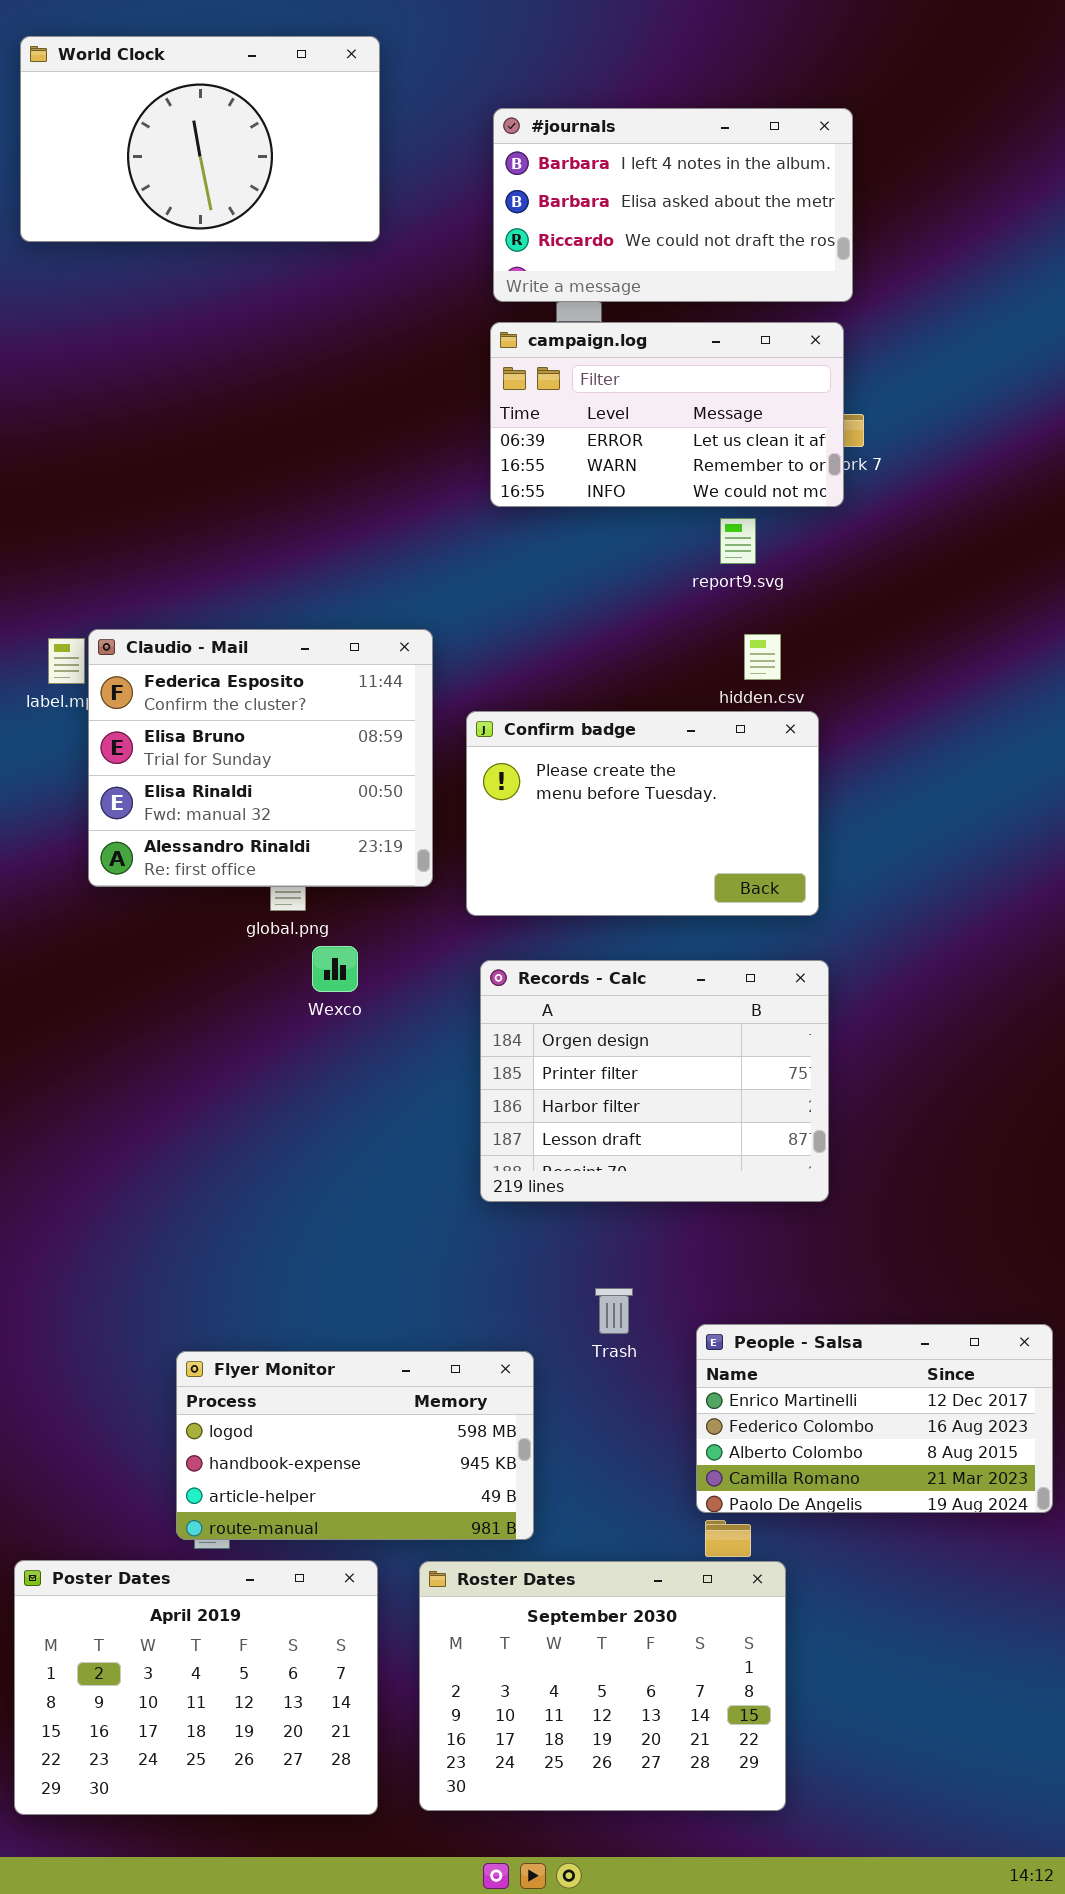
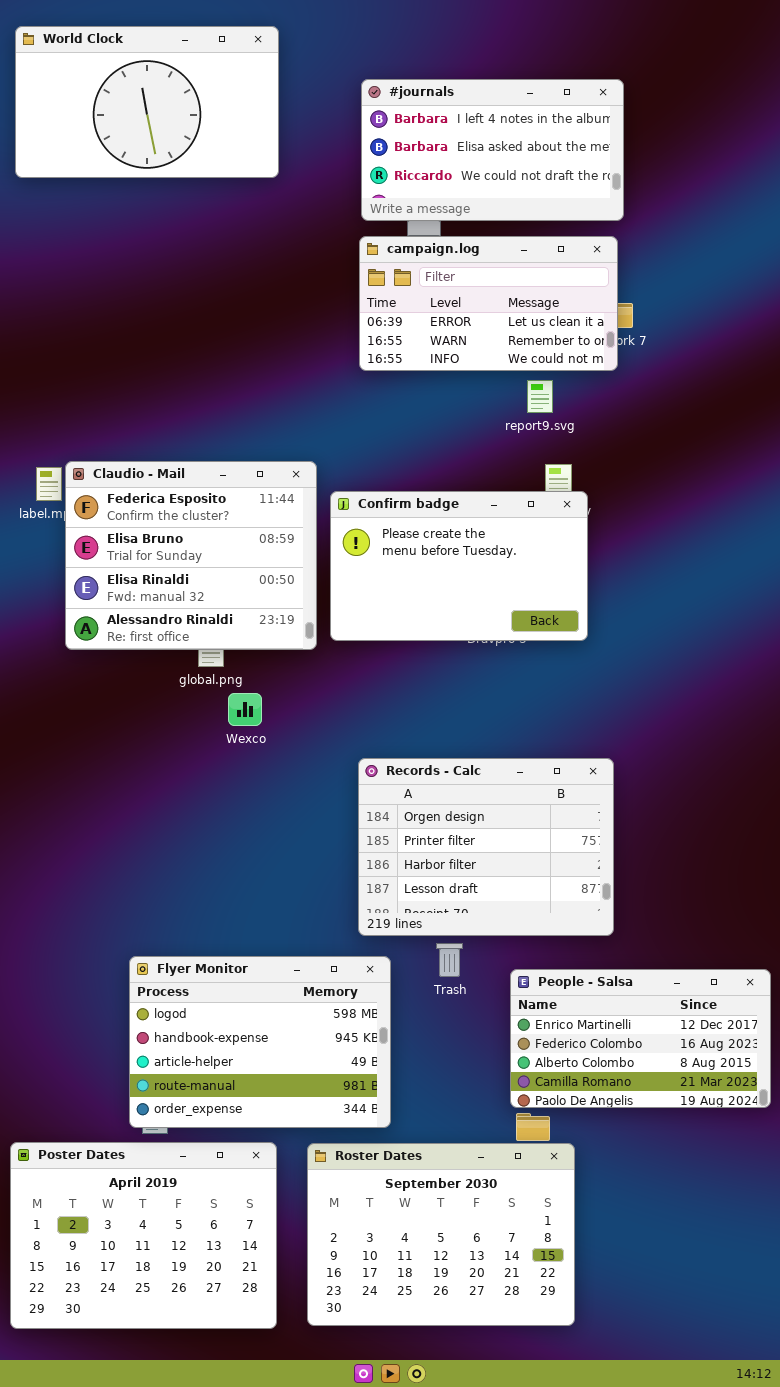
Confirm badge: [466,711,819,916] -> [330,491,588,641], moved
Records - Calc: [480,960,829,1202] -> [358,758,614,936], moved
Flyer Monitor: [176,1351,534,1540] -> [129,956,391,1128], resized

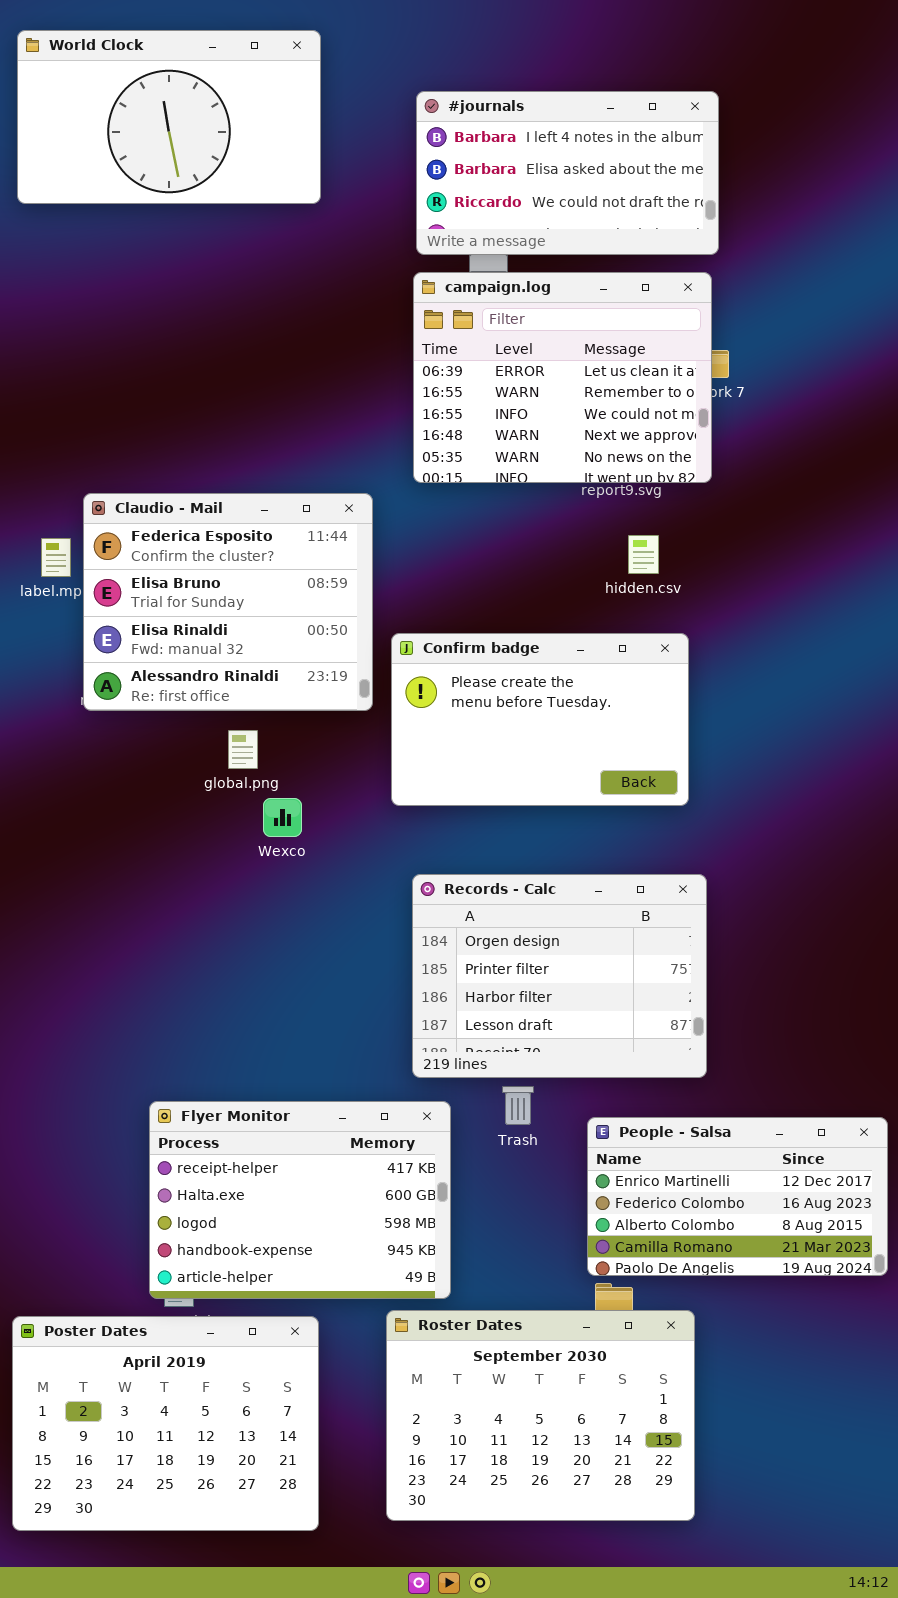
campaign.log: [359,236,618,371] -> [413,272,712,483], resized
Claudio - Mail: [65,461,317,650] -> [83,493,373,711], moved
Confirm badge: [330,491,588,641] -> [391,633,689,806], moved
Flyer Monitor: [129,956,391,1128] -> [149,1101,451,1299], scrolled up 2 rows
Roster Dates: [307,1143,575,1326] -> [386,1310,695,1521], moved

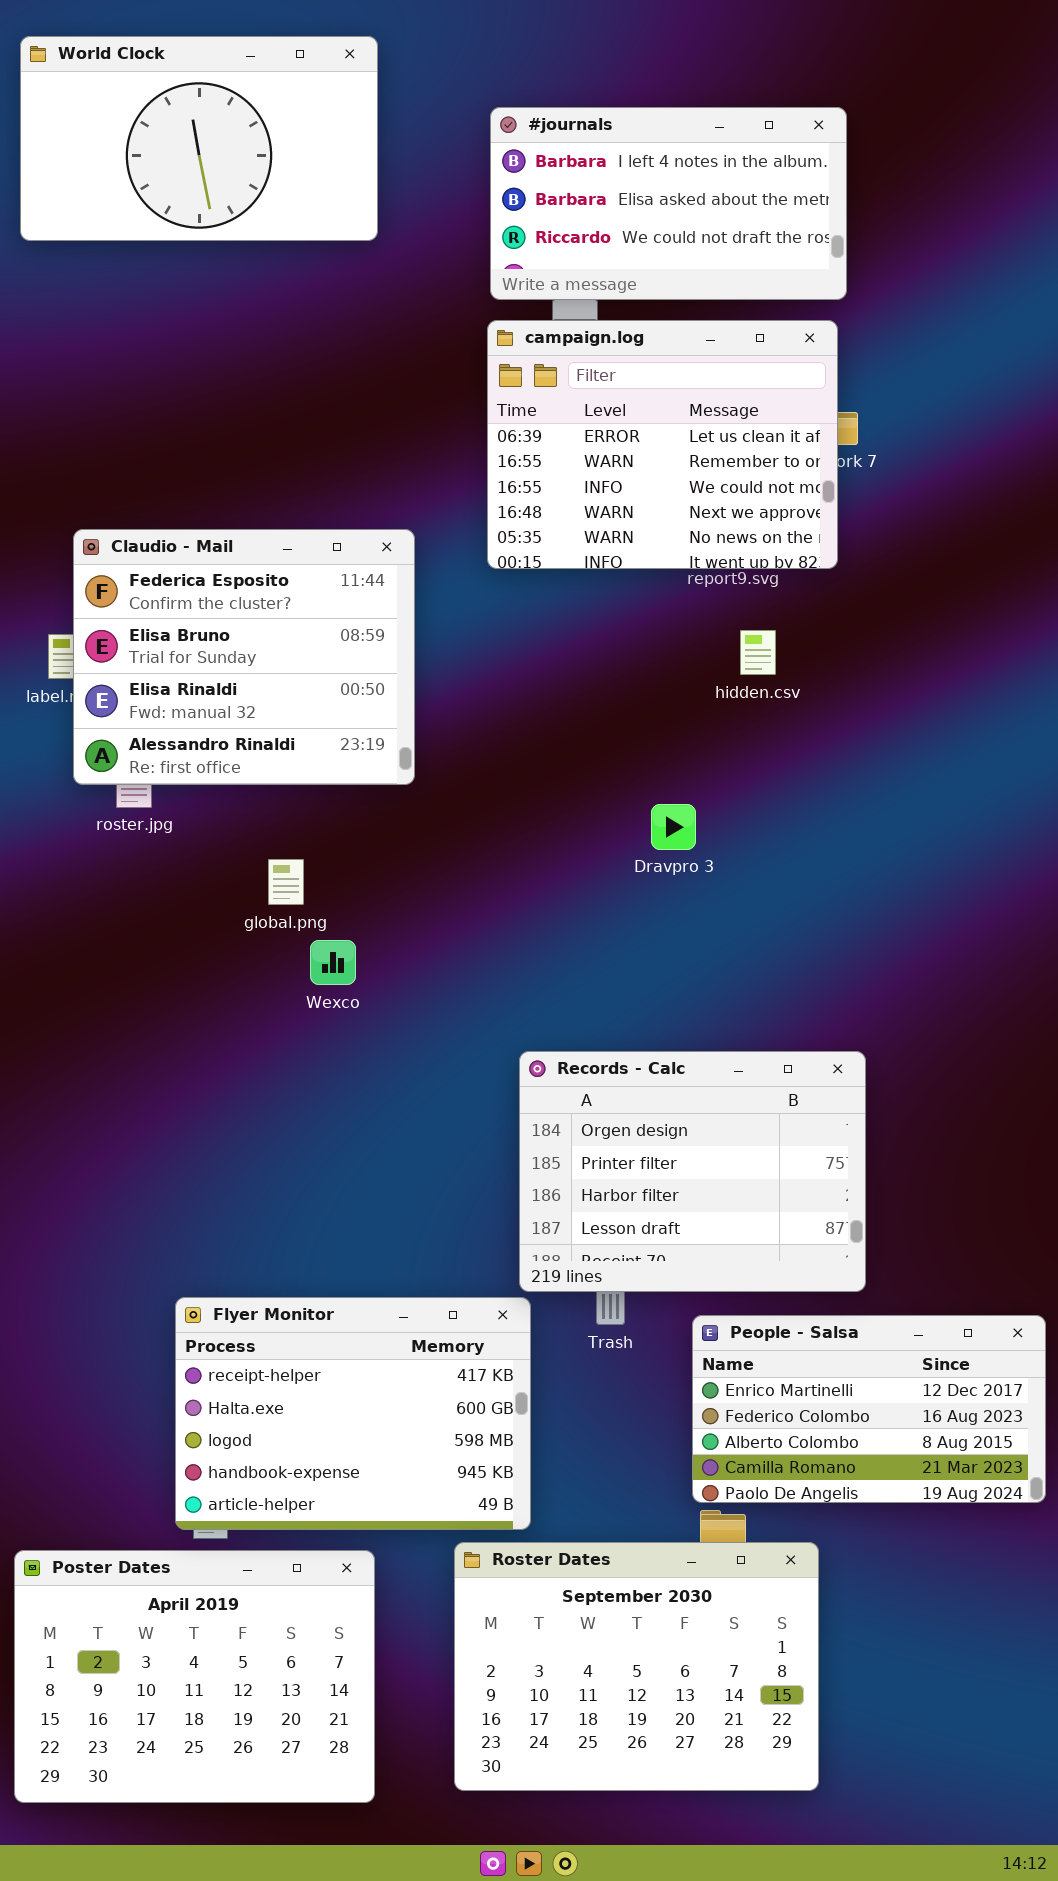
Claudio - Mail: [83,493,373,711] -> [73,529,415,785], moved
Confirm badge: [391,633,689,806] -> none, closed
Records - Calc: [412,874,707,1078] -> [519,1051,866,1292], moved

